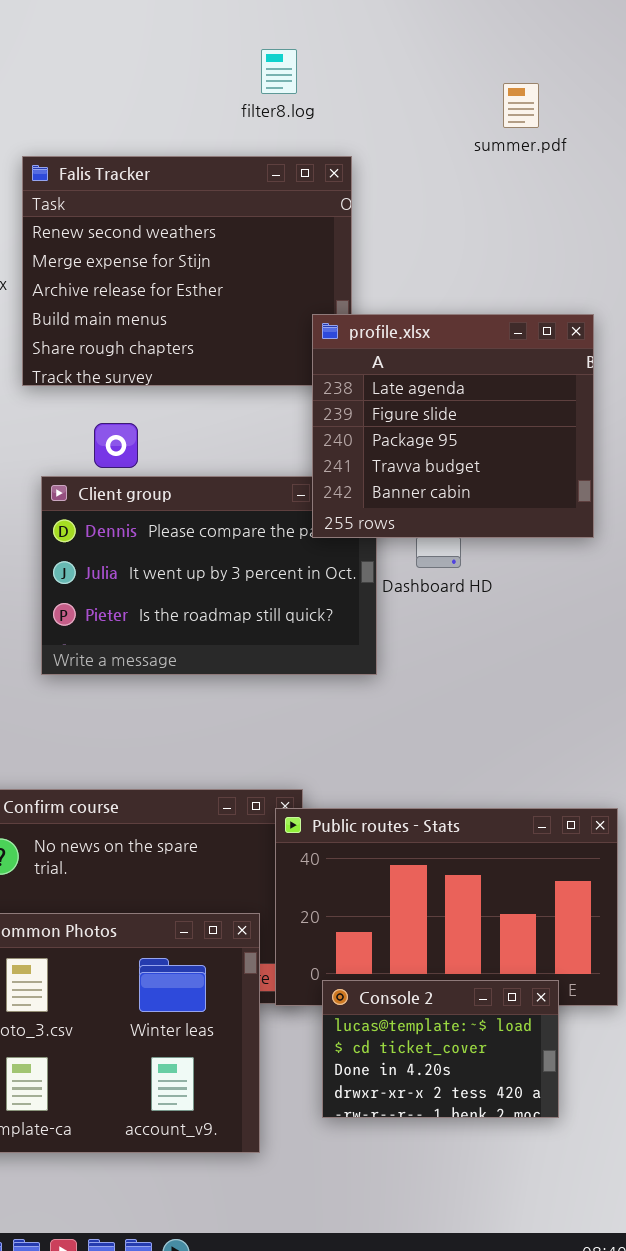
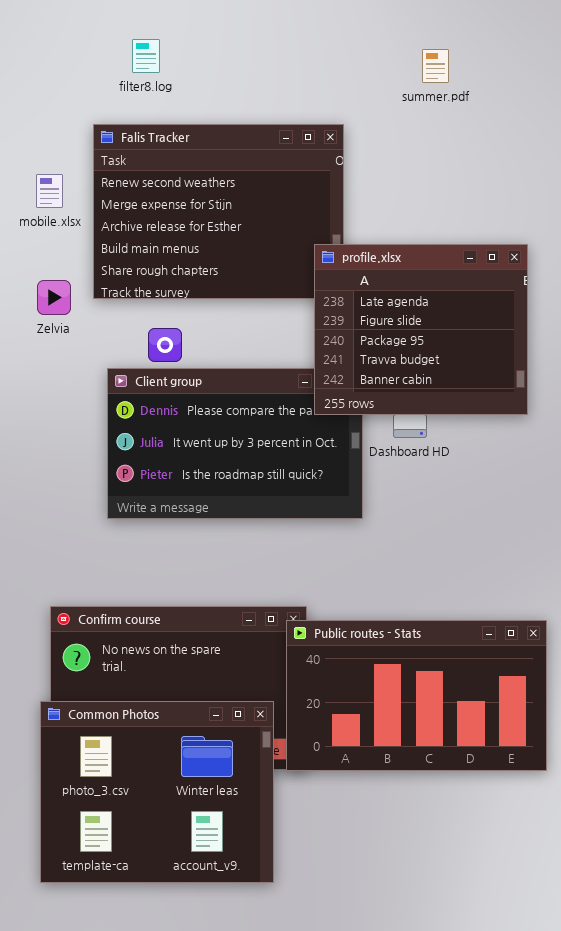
filter8.log: [261,49,297,94] -> [132,39,160,73], moved
summer.pdf: [503,83,539,128] -> [422,49,449,83], moved
Console 2: [322,980,559,1118] -> none, closed

